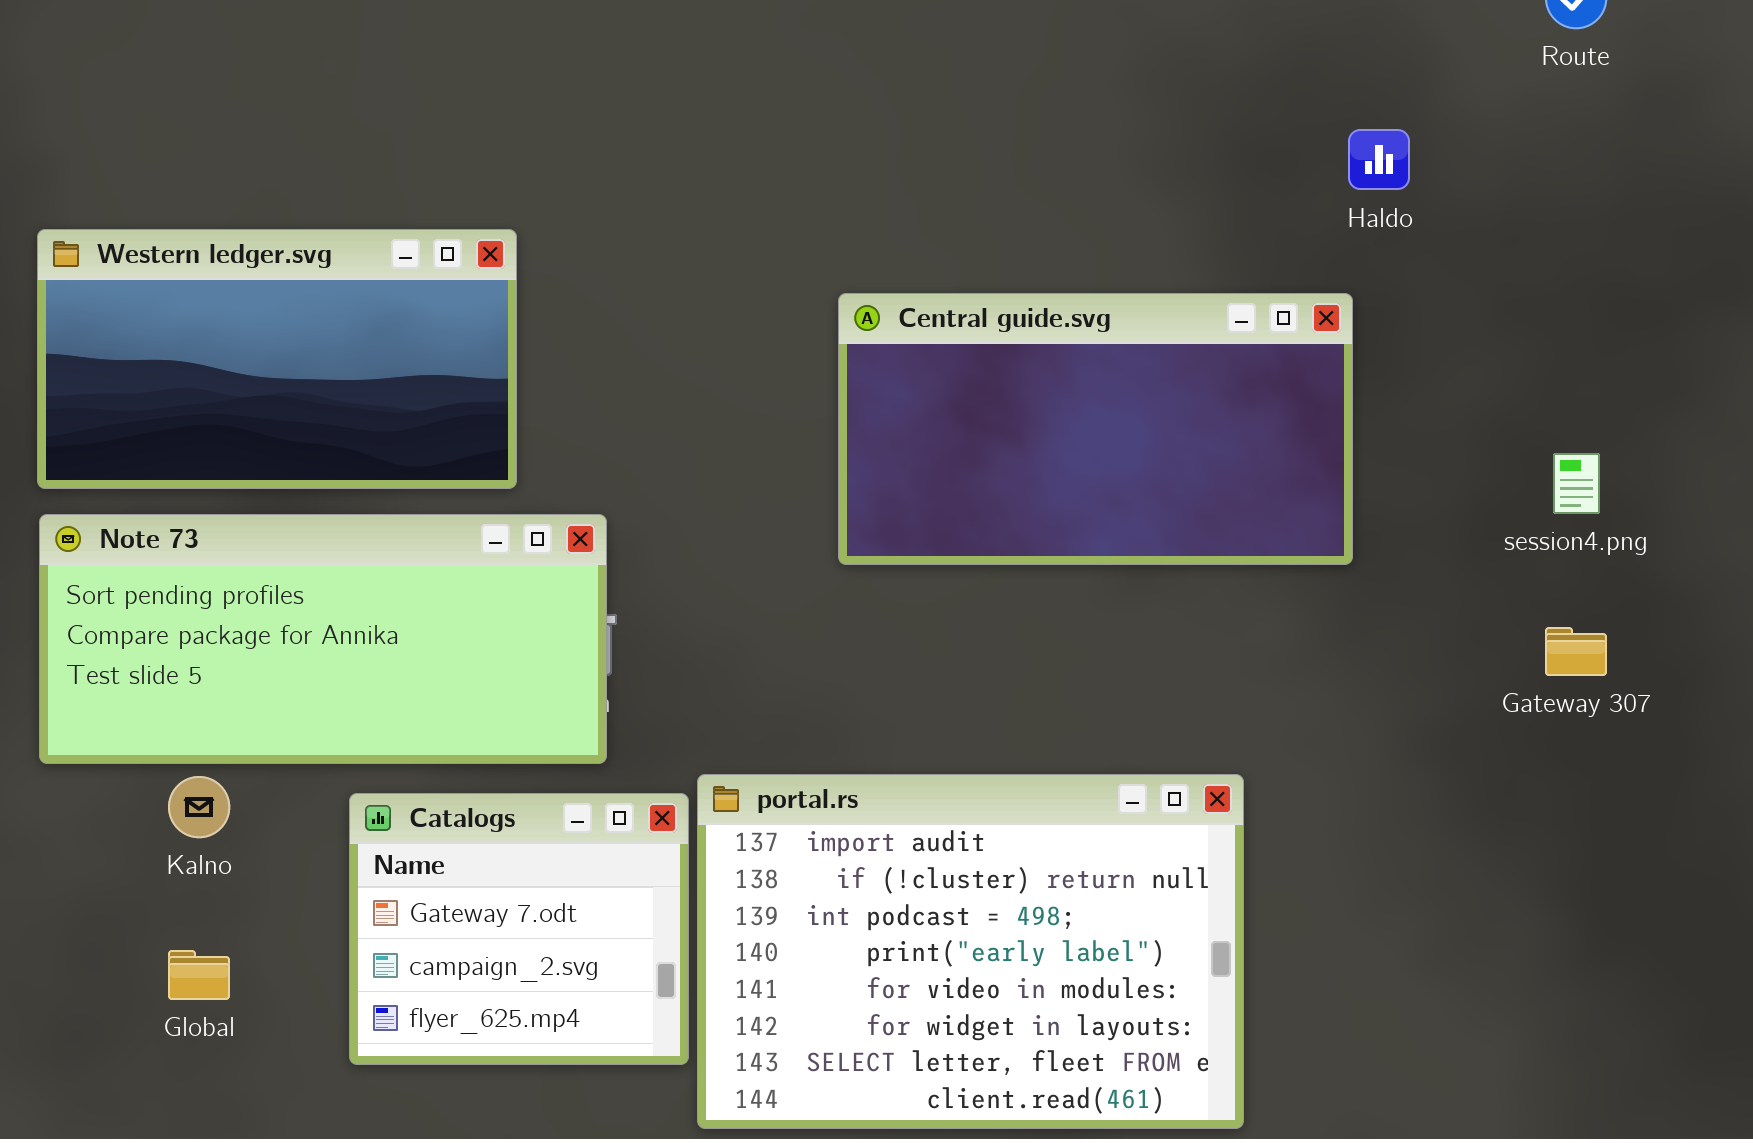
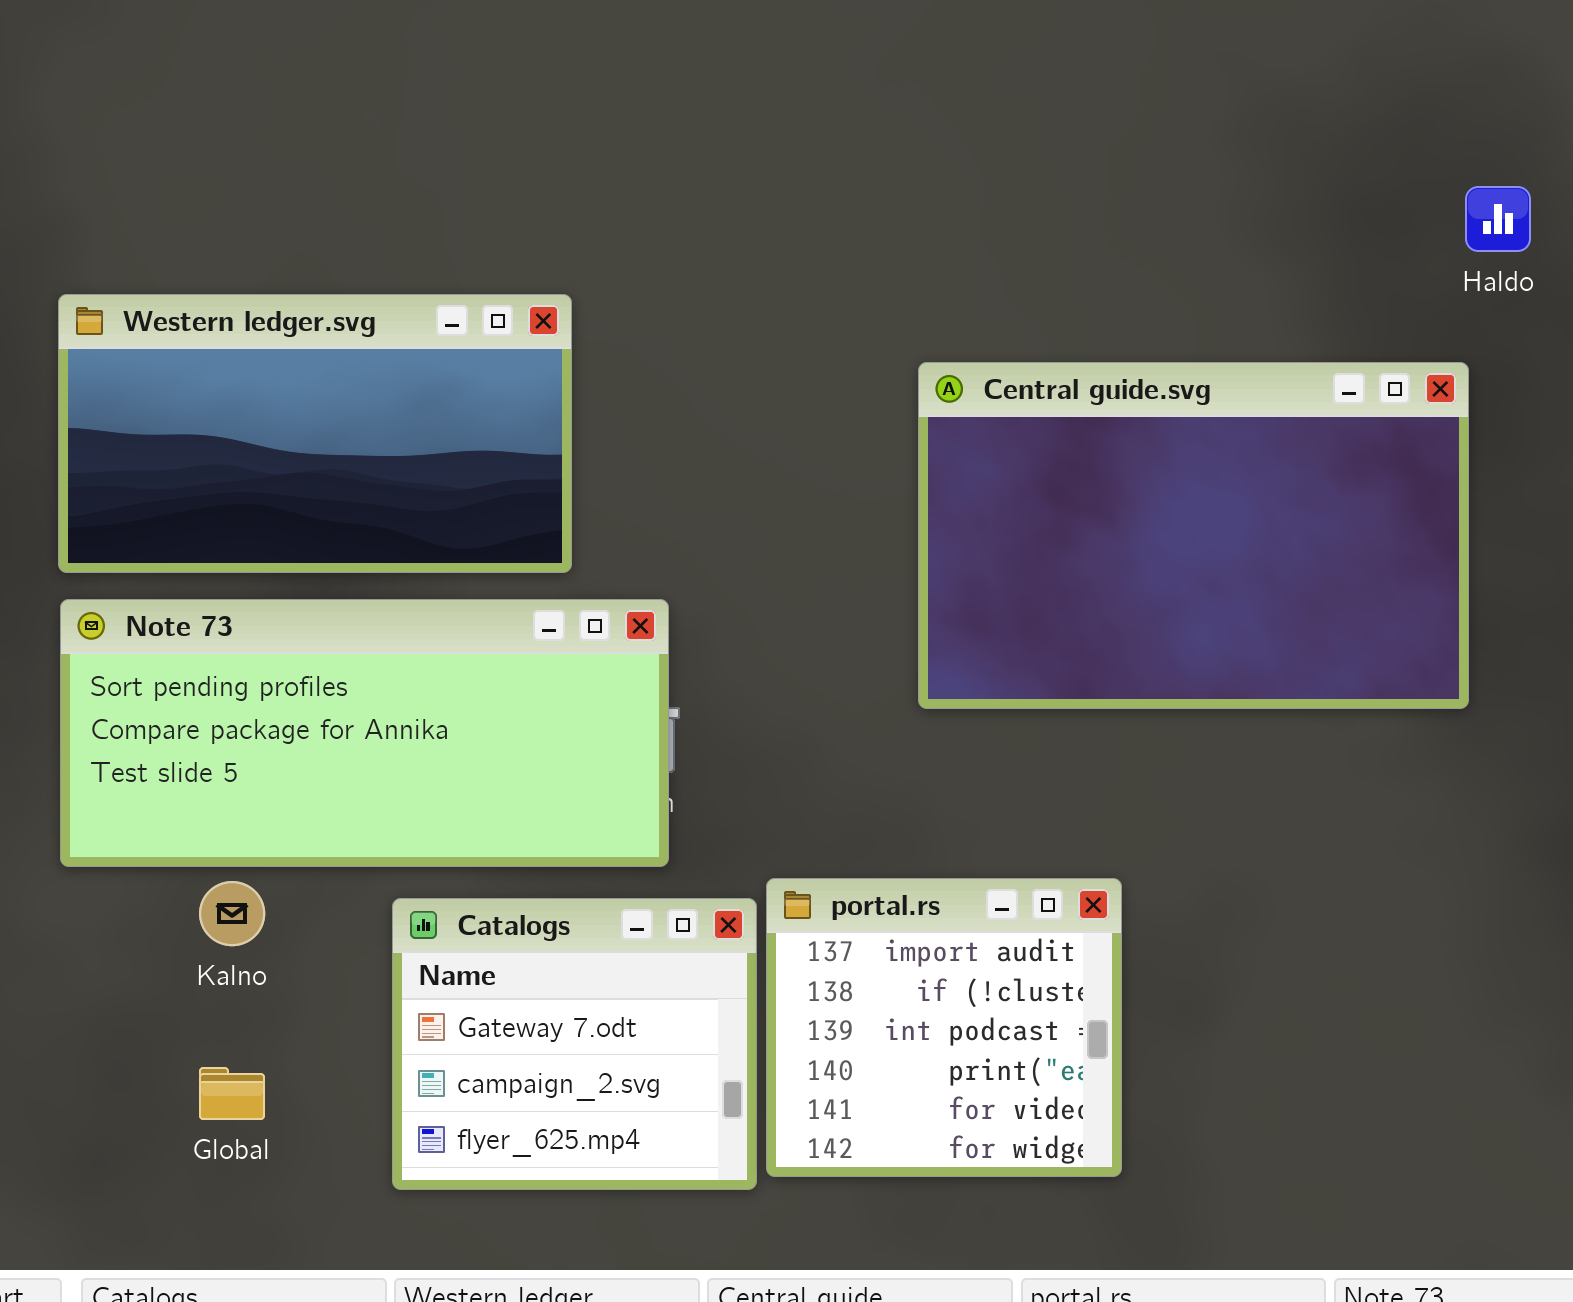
Central guide.svg: [838,293,1353,565] -> [918,362,1469,709], resized
portal.rs: [697,774,1244,1129] -> [766,878,1122,1177], resized

